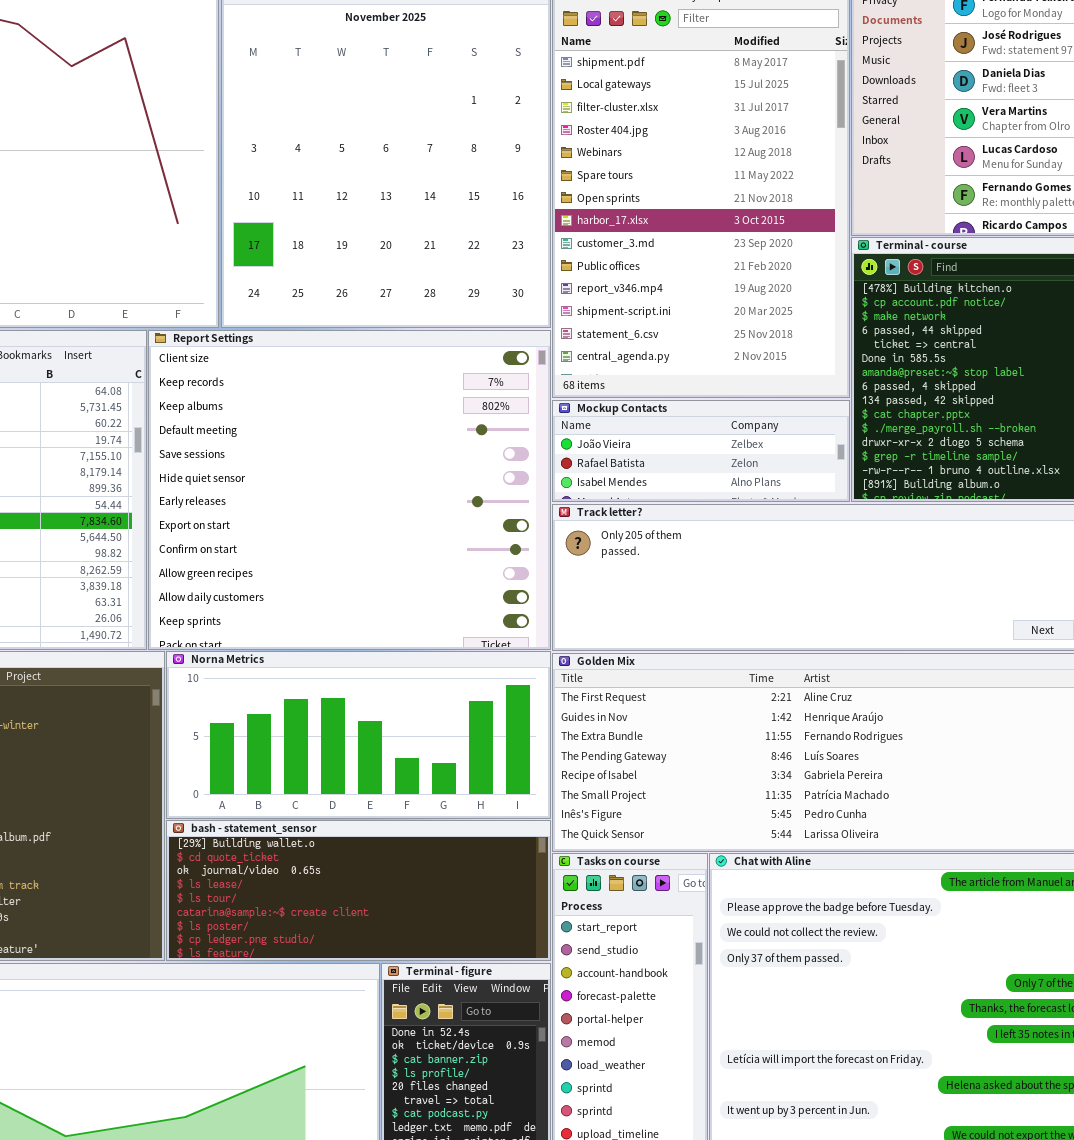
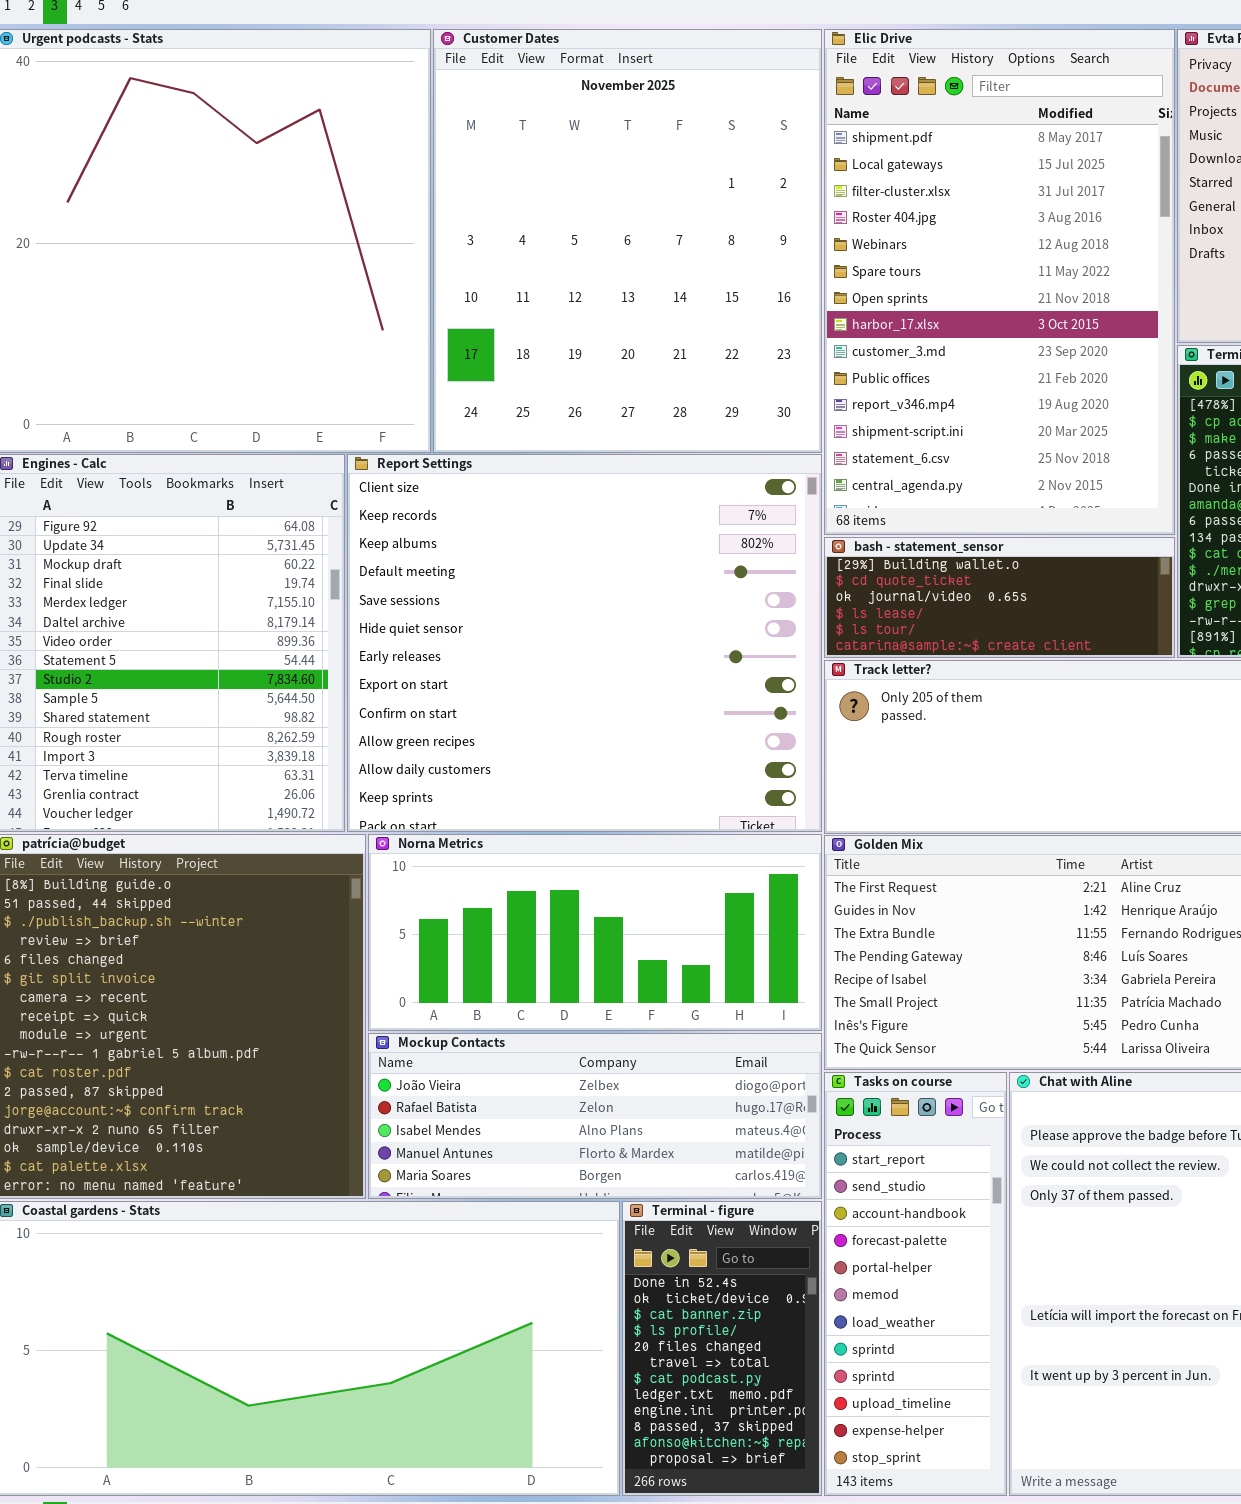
Mockup Contacts: [552,400,850,502] -> [368,1033,822,1199], moved, resized
bash - statement_sensor: [166,820,551,961] -> [824,537,1175,658], moved, resized

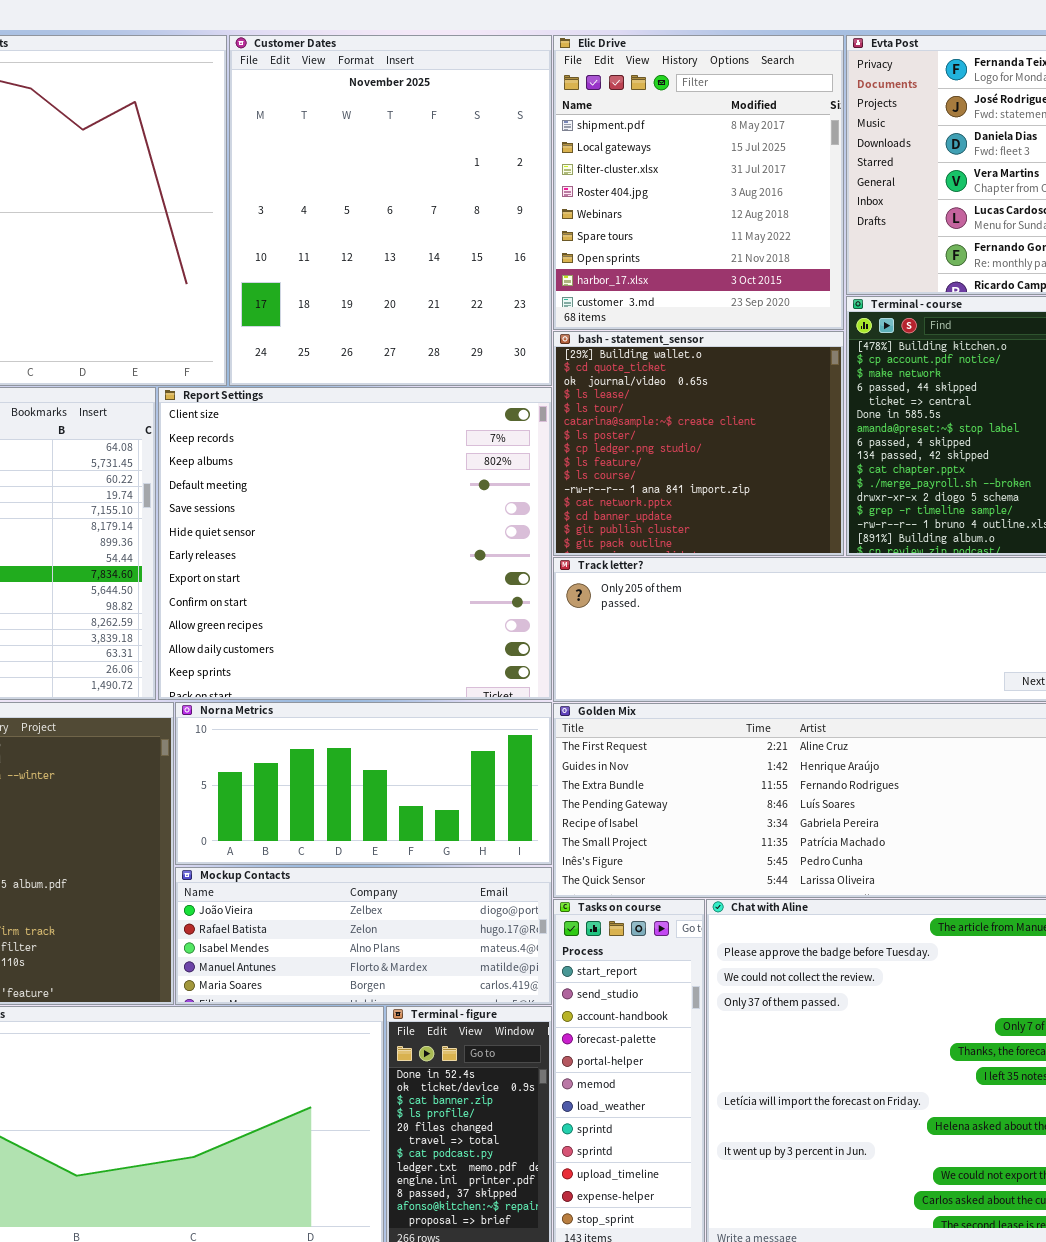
Elic Drive: [824,29,1175,535] -> [553,35,844,330], resized
bash - statement_sensor: [824,537,1175,658] -> [553,331,844,556], resized

